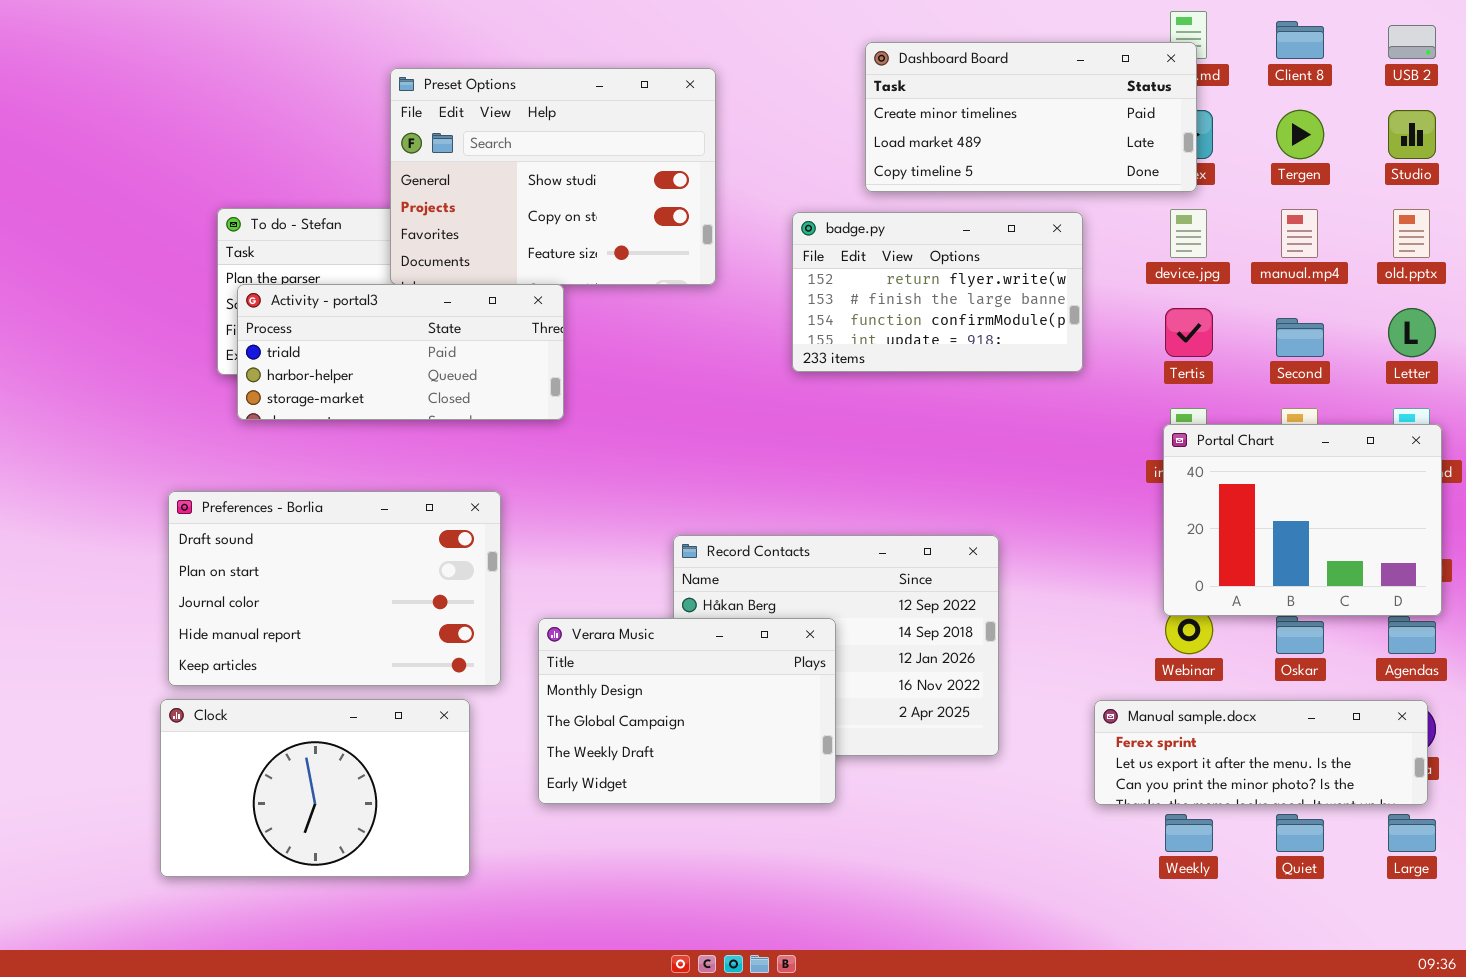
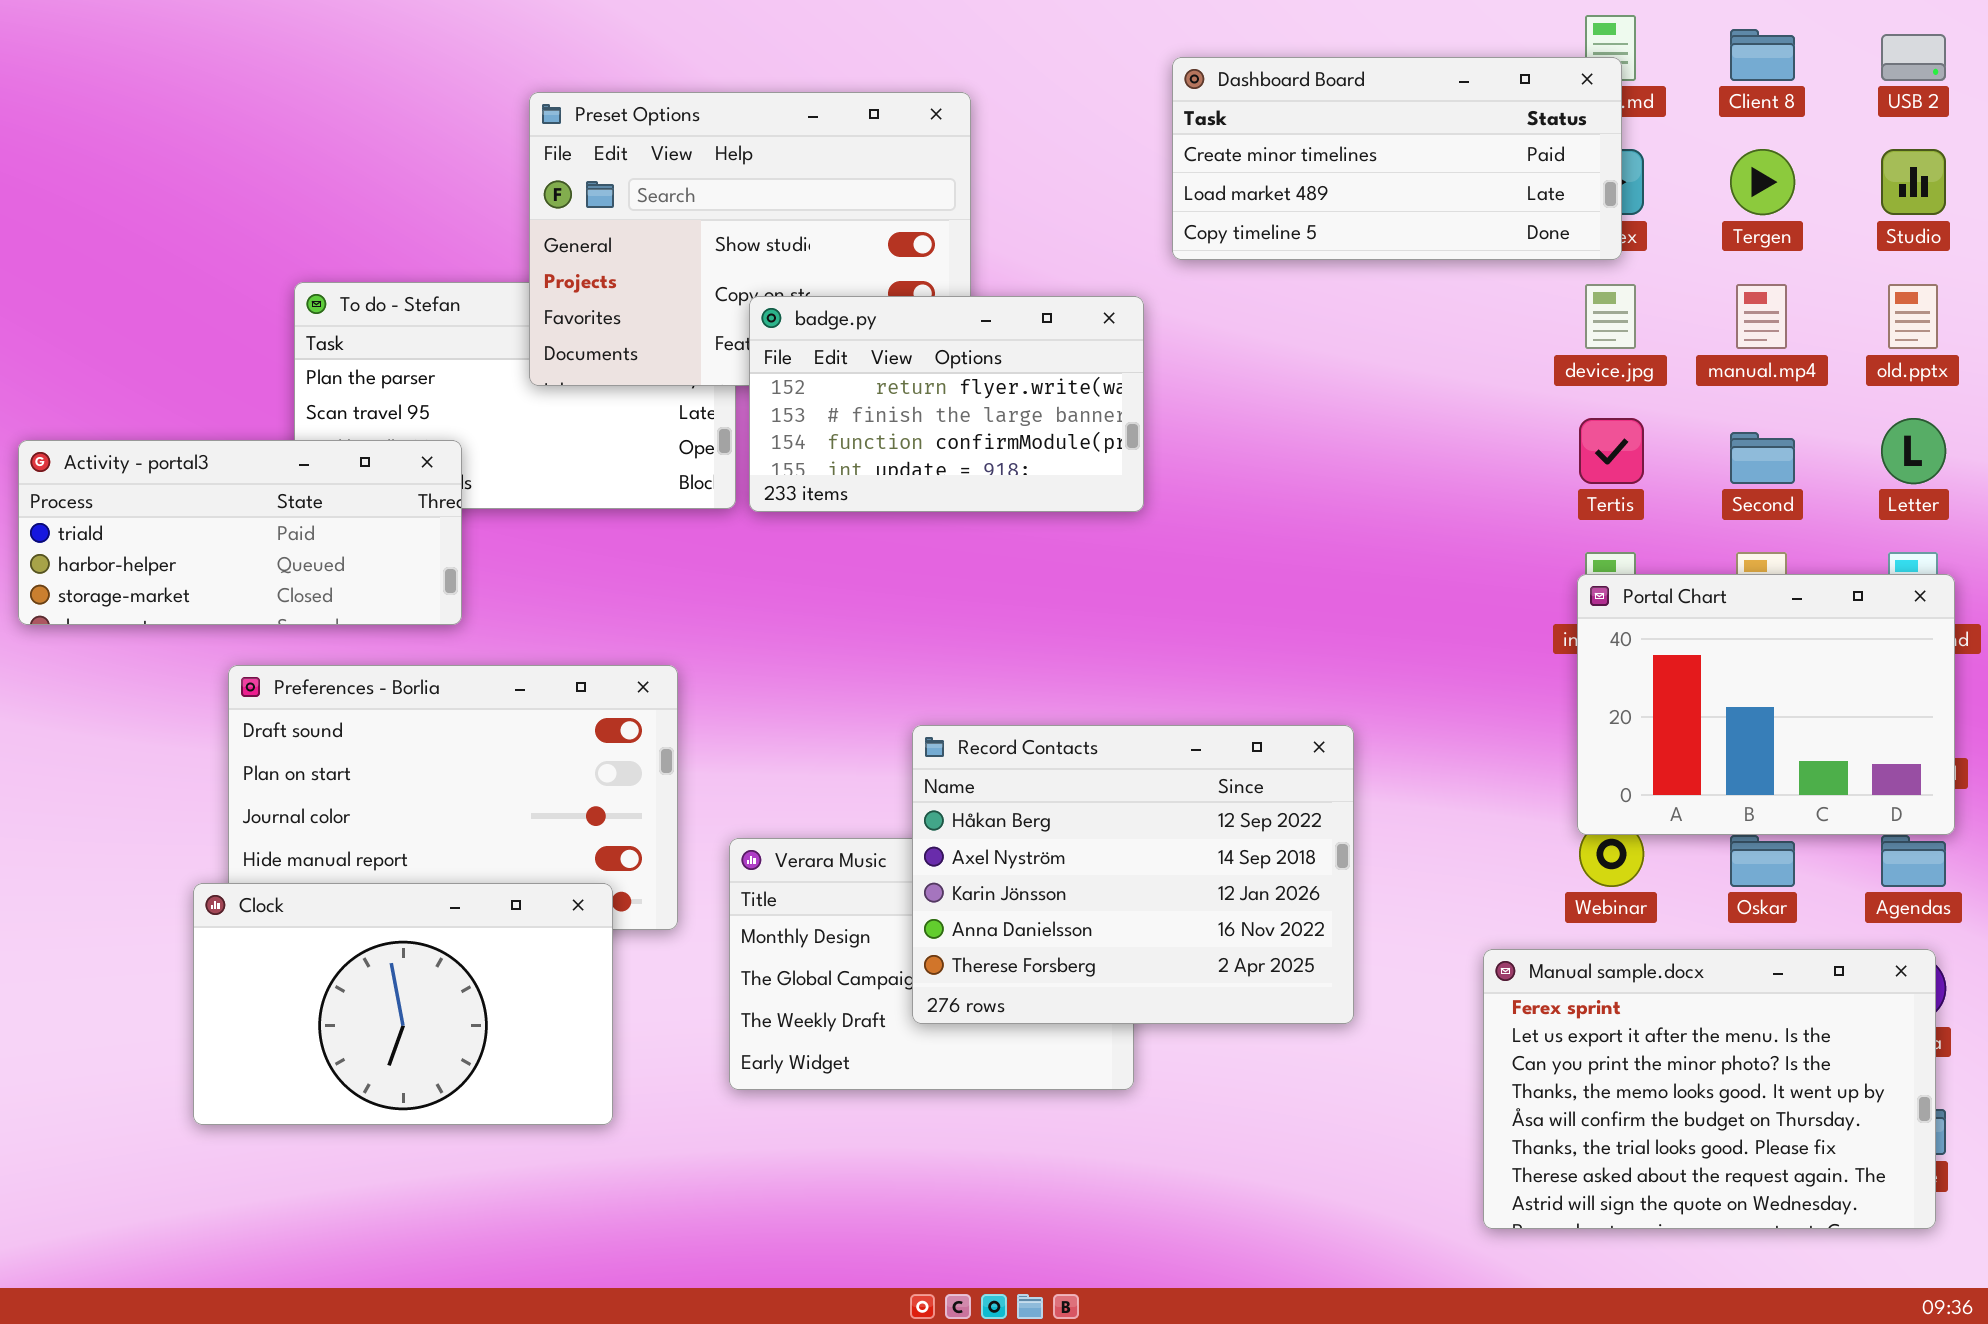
badge.py: [792,212,1083,372] -> [749,296,1144,512], moved
Activity - portal3: [237,284,564,420] -> [18,440,462,625], moved
Record Contacts: [673,535,999,756] -> [912,725,1354,1024], raised
Clock: [160,699,470,877] -> [193,883,613,1125], moved
Manual sample.docx: [1094,700,1428,805] -> [1483,949,1936,1229], resized

